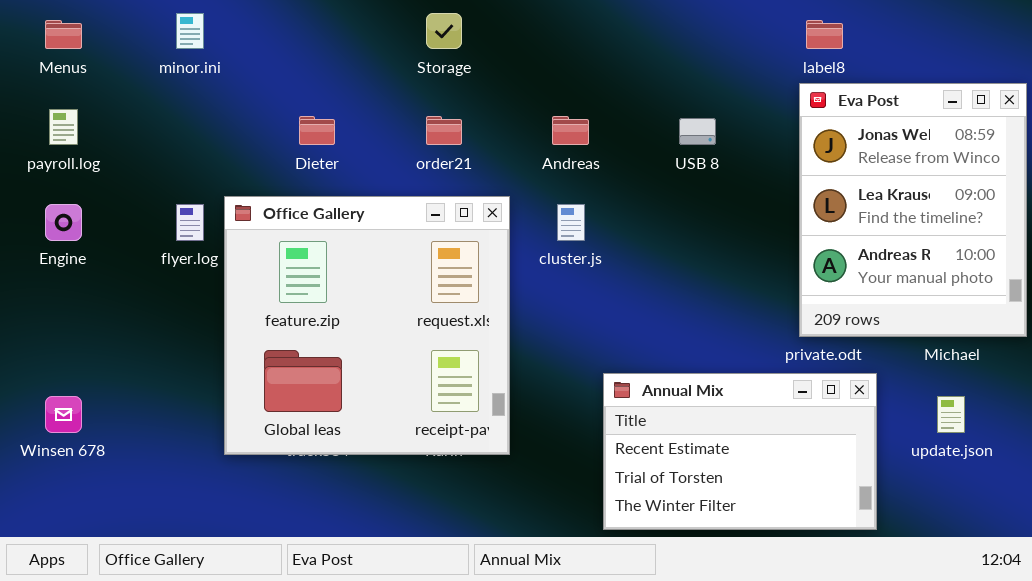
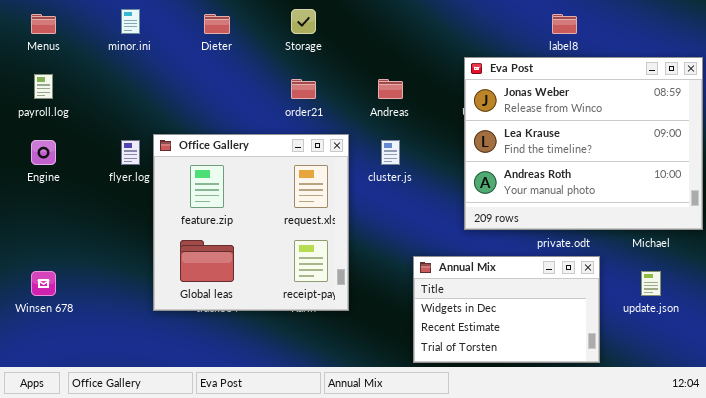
Eva Post: [799,83,1027,337] -> [464,57,703,230], resized
Dieter: [299,116,335,145] -> [204,14,230,34], moved
Annual Mix: [603,373,877,530] -> [413,256,600,363], scrolled up 1 row

